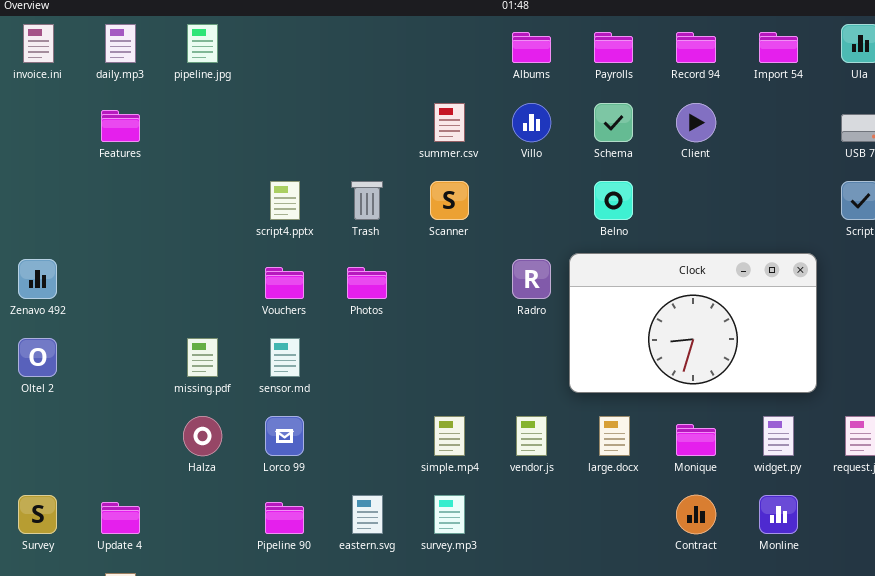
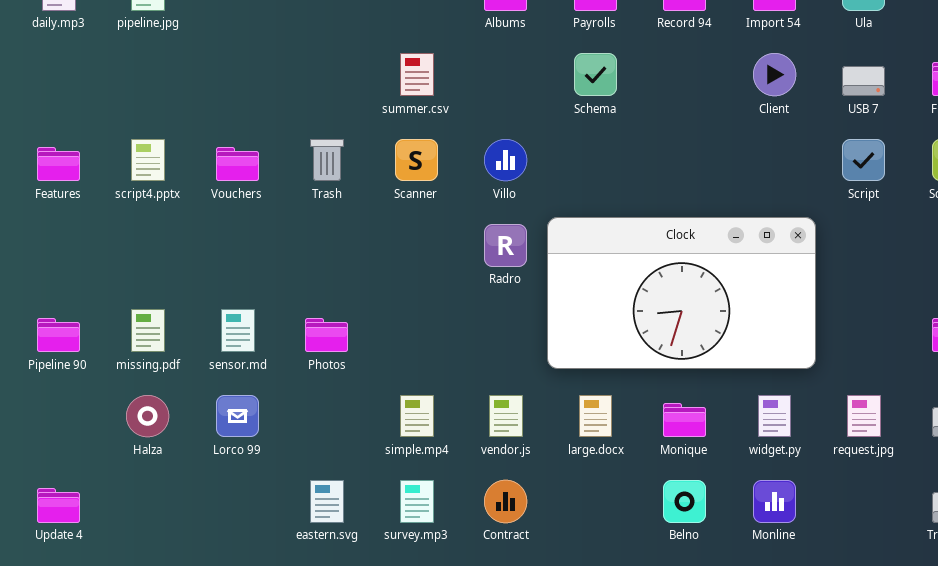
Villo: [512,103,551,142] -> [484,139,527,181], moved
Client: [676,103,716,142] -> [753,53,796,96], moved
Features: [101,110,140,142] -> [37,147,80,181], moved
script4.pptx: [270,181,300,220] -> [131,139,165,181], moved
Belno: [594,181,633,220] -> [663,480,706,523], moved
Vouchers: [265,267,304,299] -> [216,147,259,181], moved
Photos: [347,267,387,299] -> [305,318,348,352], moved
Contract: [676,495,716,534] -> [484,480,527,523], moved
Pipeline 90: [265,502,304,534] -> [37,318,80,352], moved

